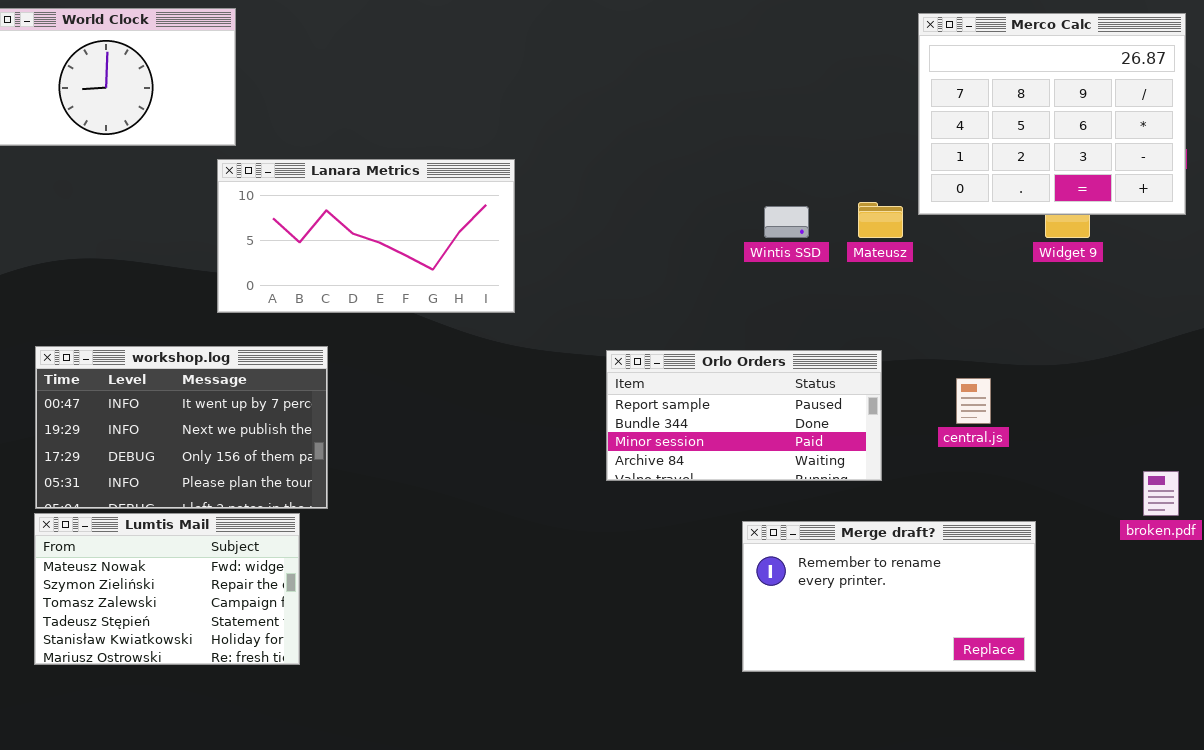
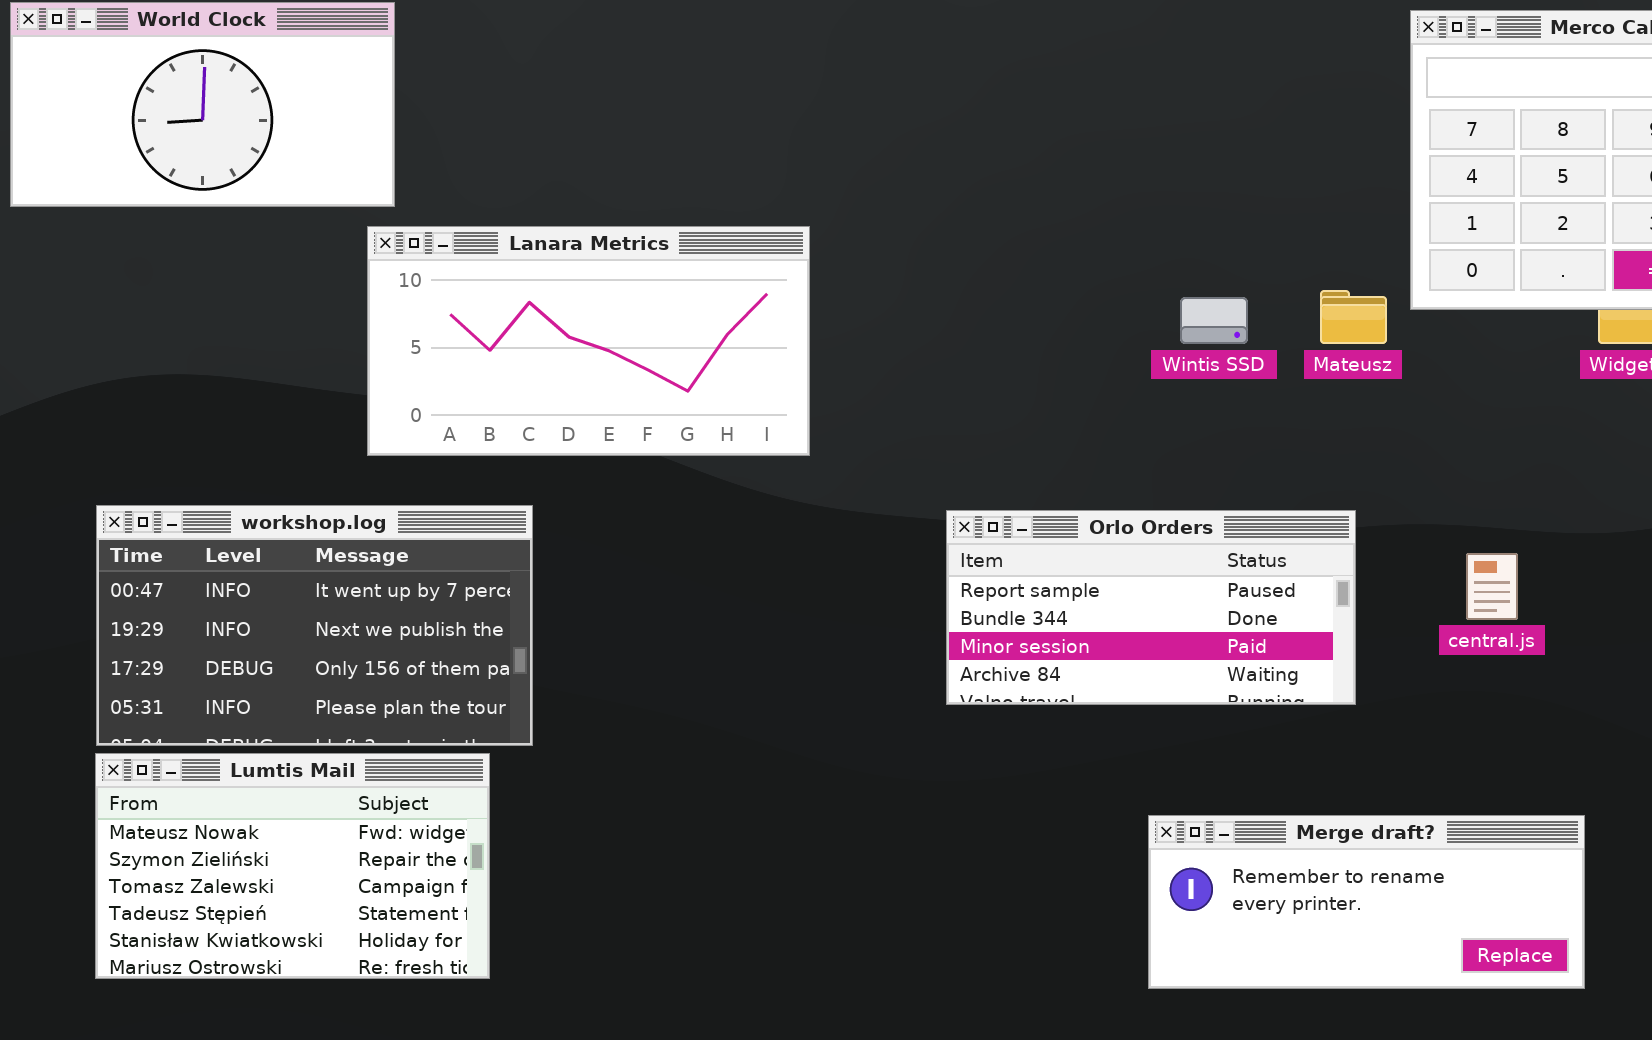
Merge draft?: [742,521,1036,672] -> [1148,815,1585,989], resized

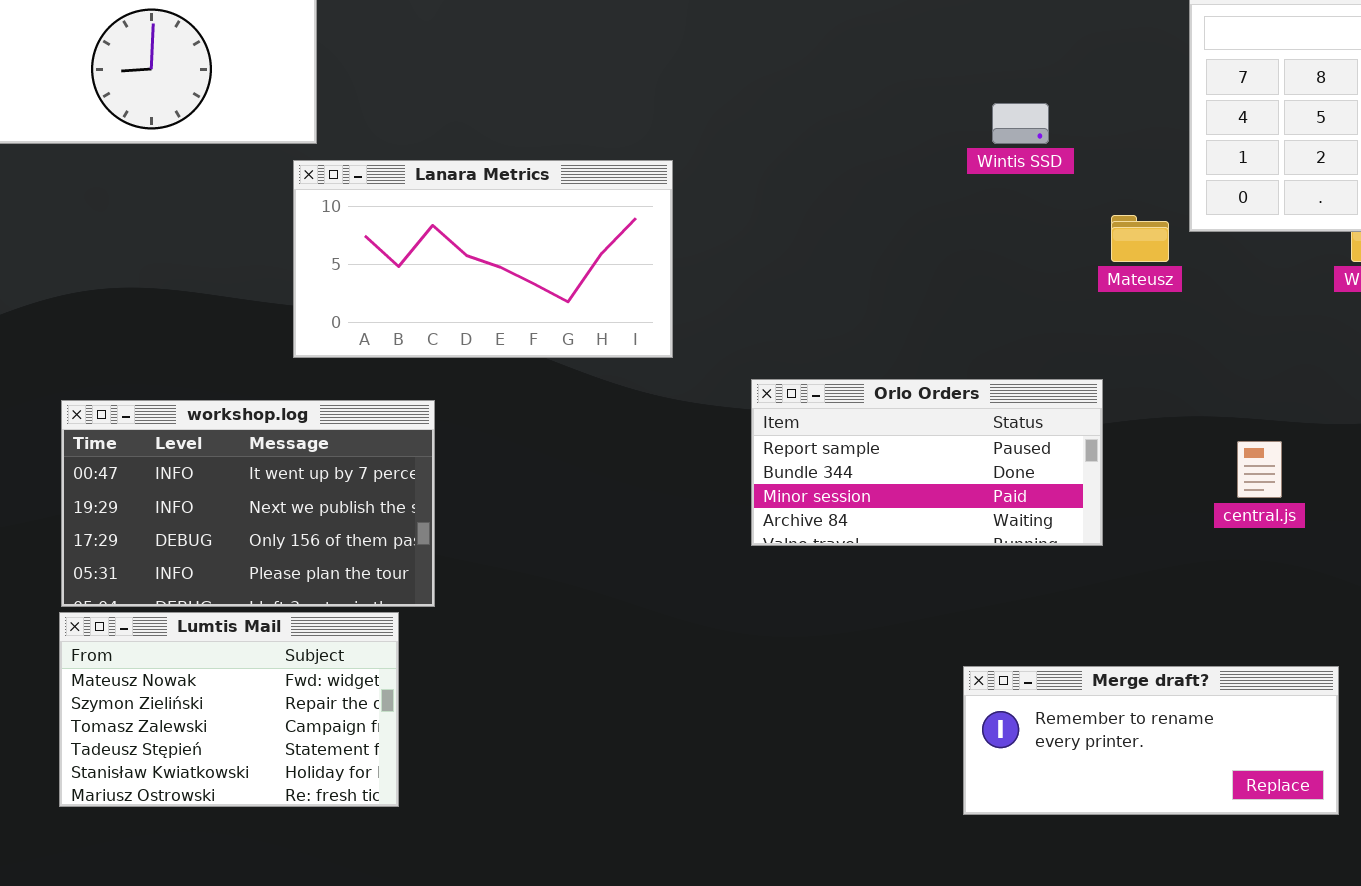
Wintis SSD: [1180,297,1248,344] -> [992,103,1049,144], moved
Orlo Orders: [946,510,1356,705] -> [751,379,1103,546], moved

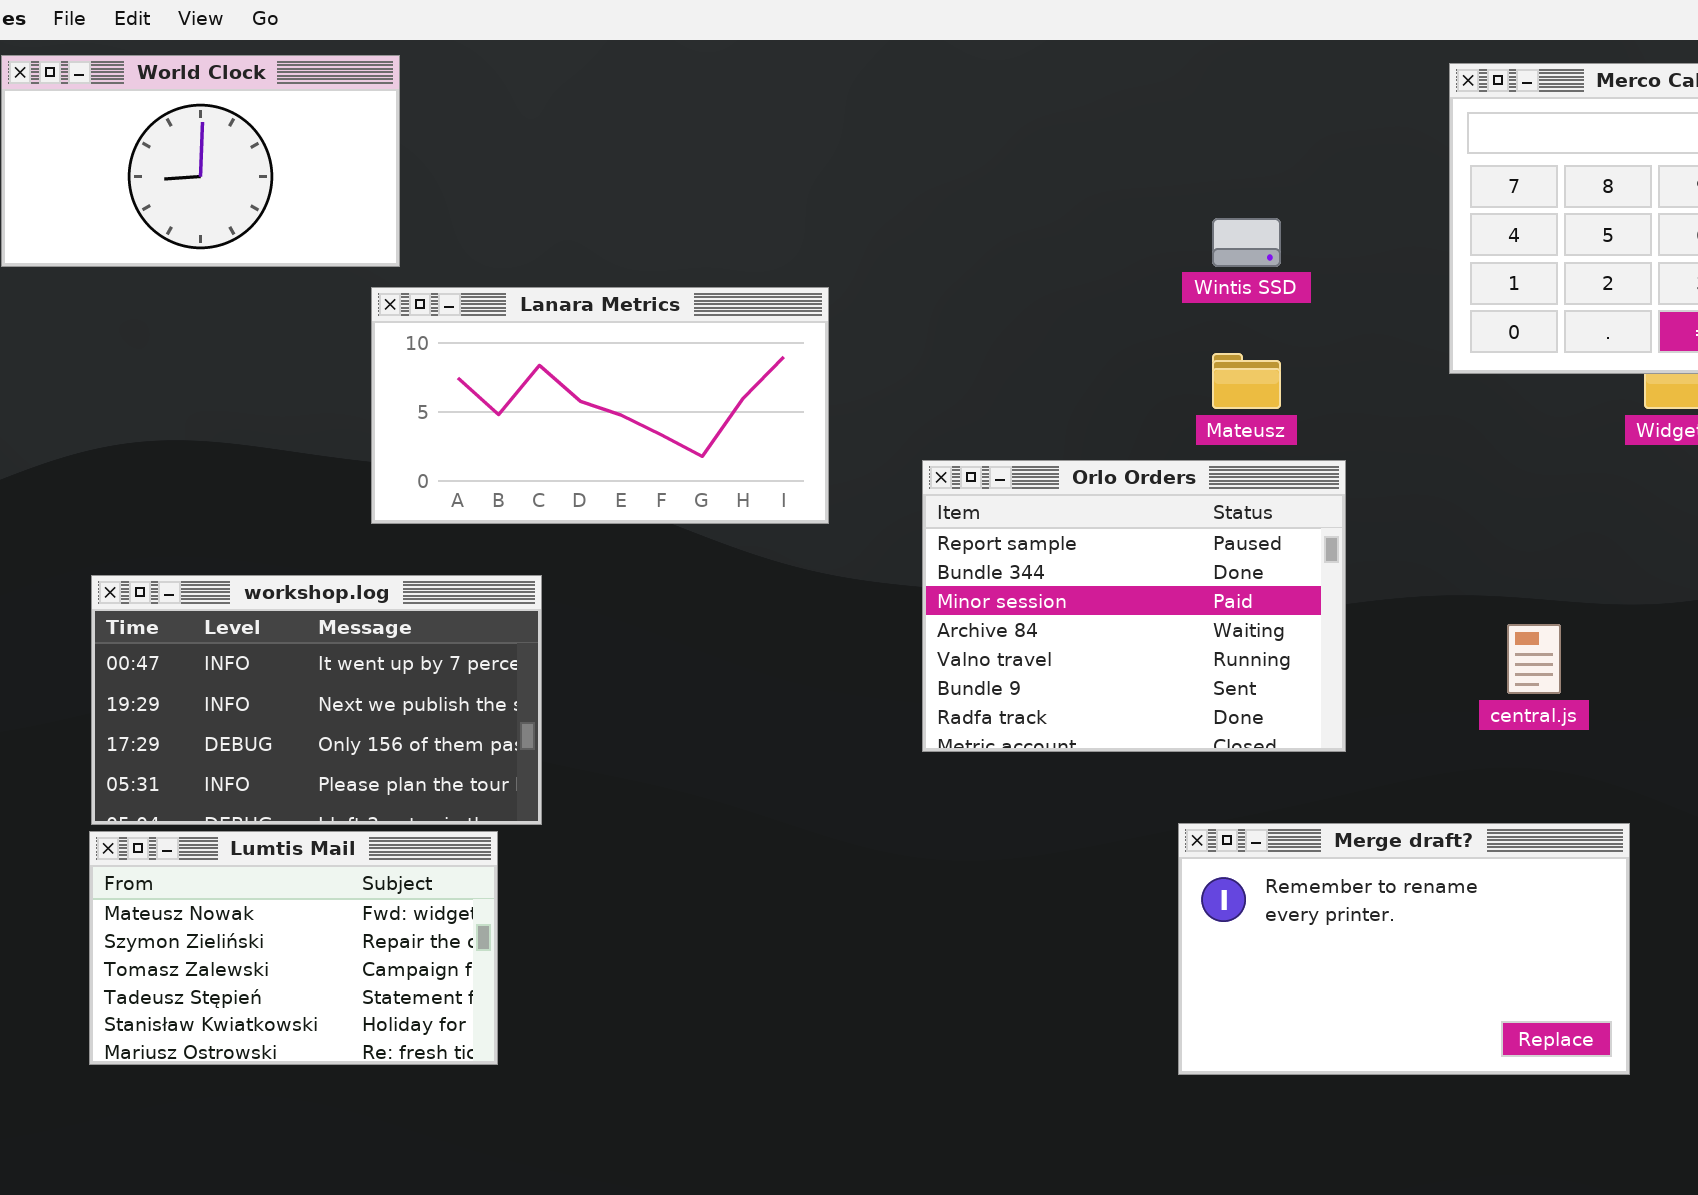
Mateusz: [1111,215,1169,262] -> [1212,353,1281,409], moved
Orlo Orders: [751,379,1103,546] -> [922,460,1346,752], resized
Merge draft?: [963,666,1339,815] -> [1178,823,1630,1075], resized

